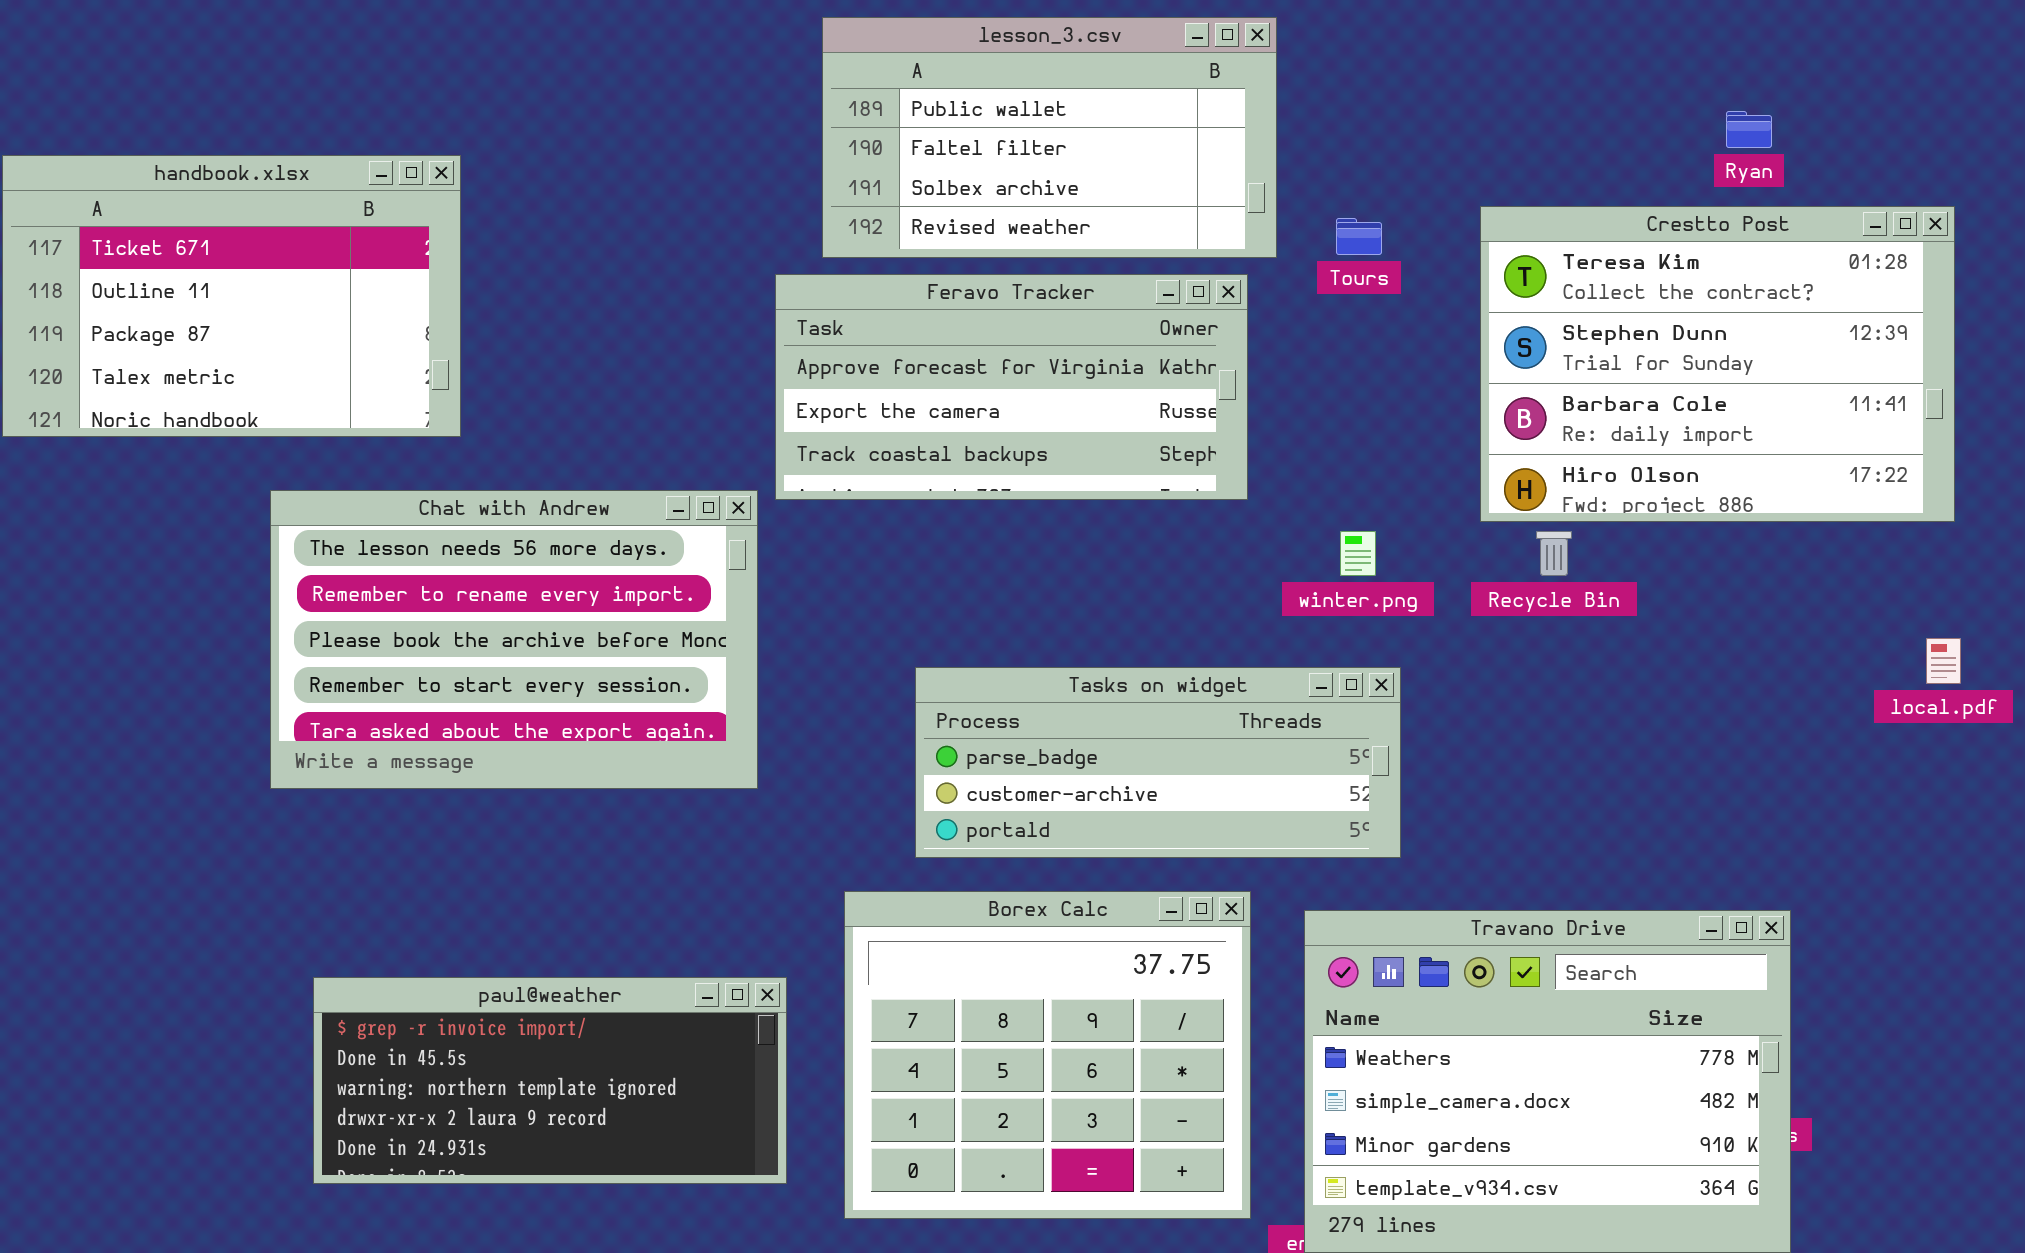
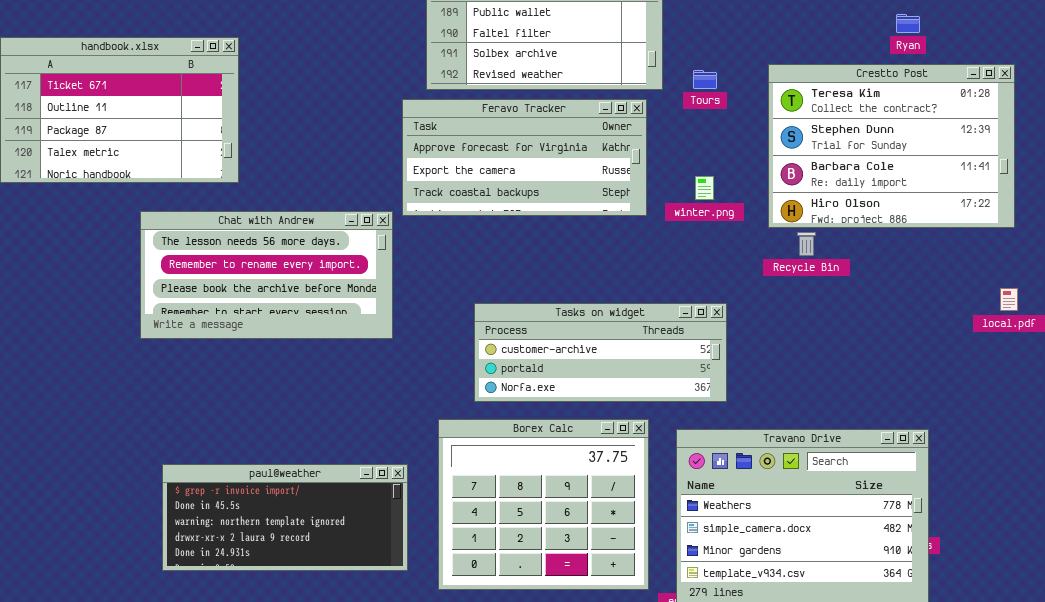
Chat with Andrew: [270,490,758,789] -> [140,211,393,339], resized
winter.png: [1340,531,1376,576] -> [695,176,714,200], moved
Tasks on widget: [915,667,1401,858] -> [474,303,727,402], scrolled down 1 row

